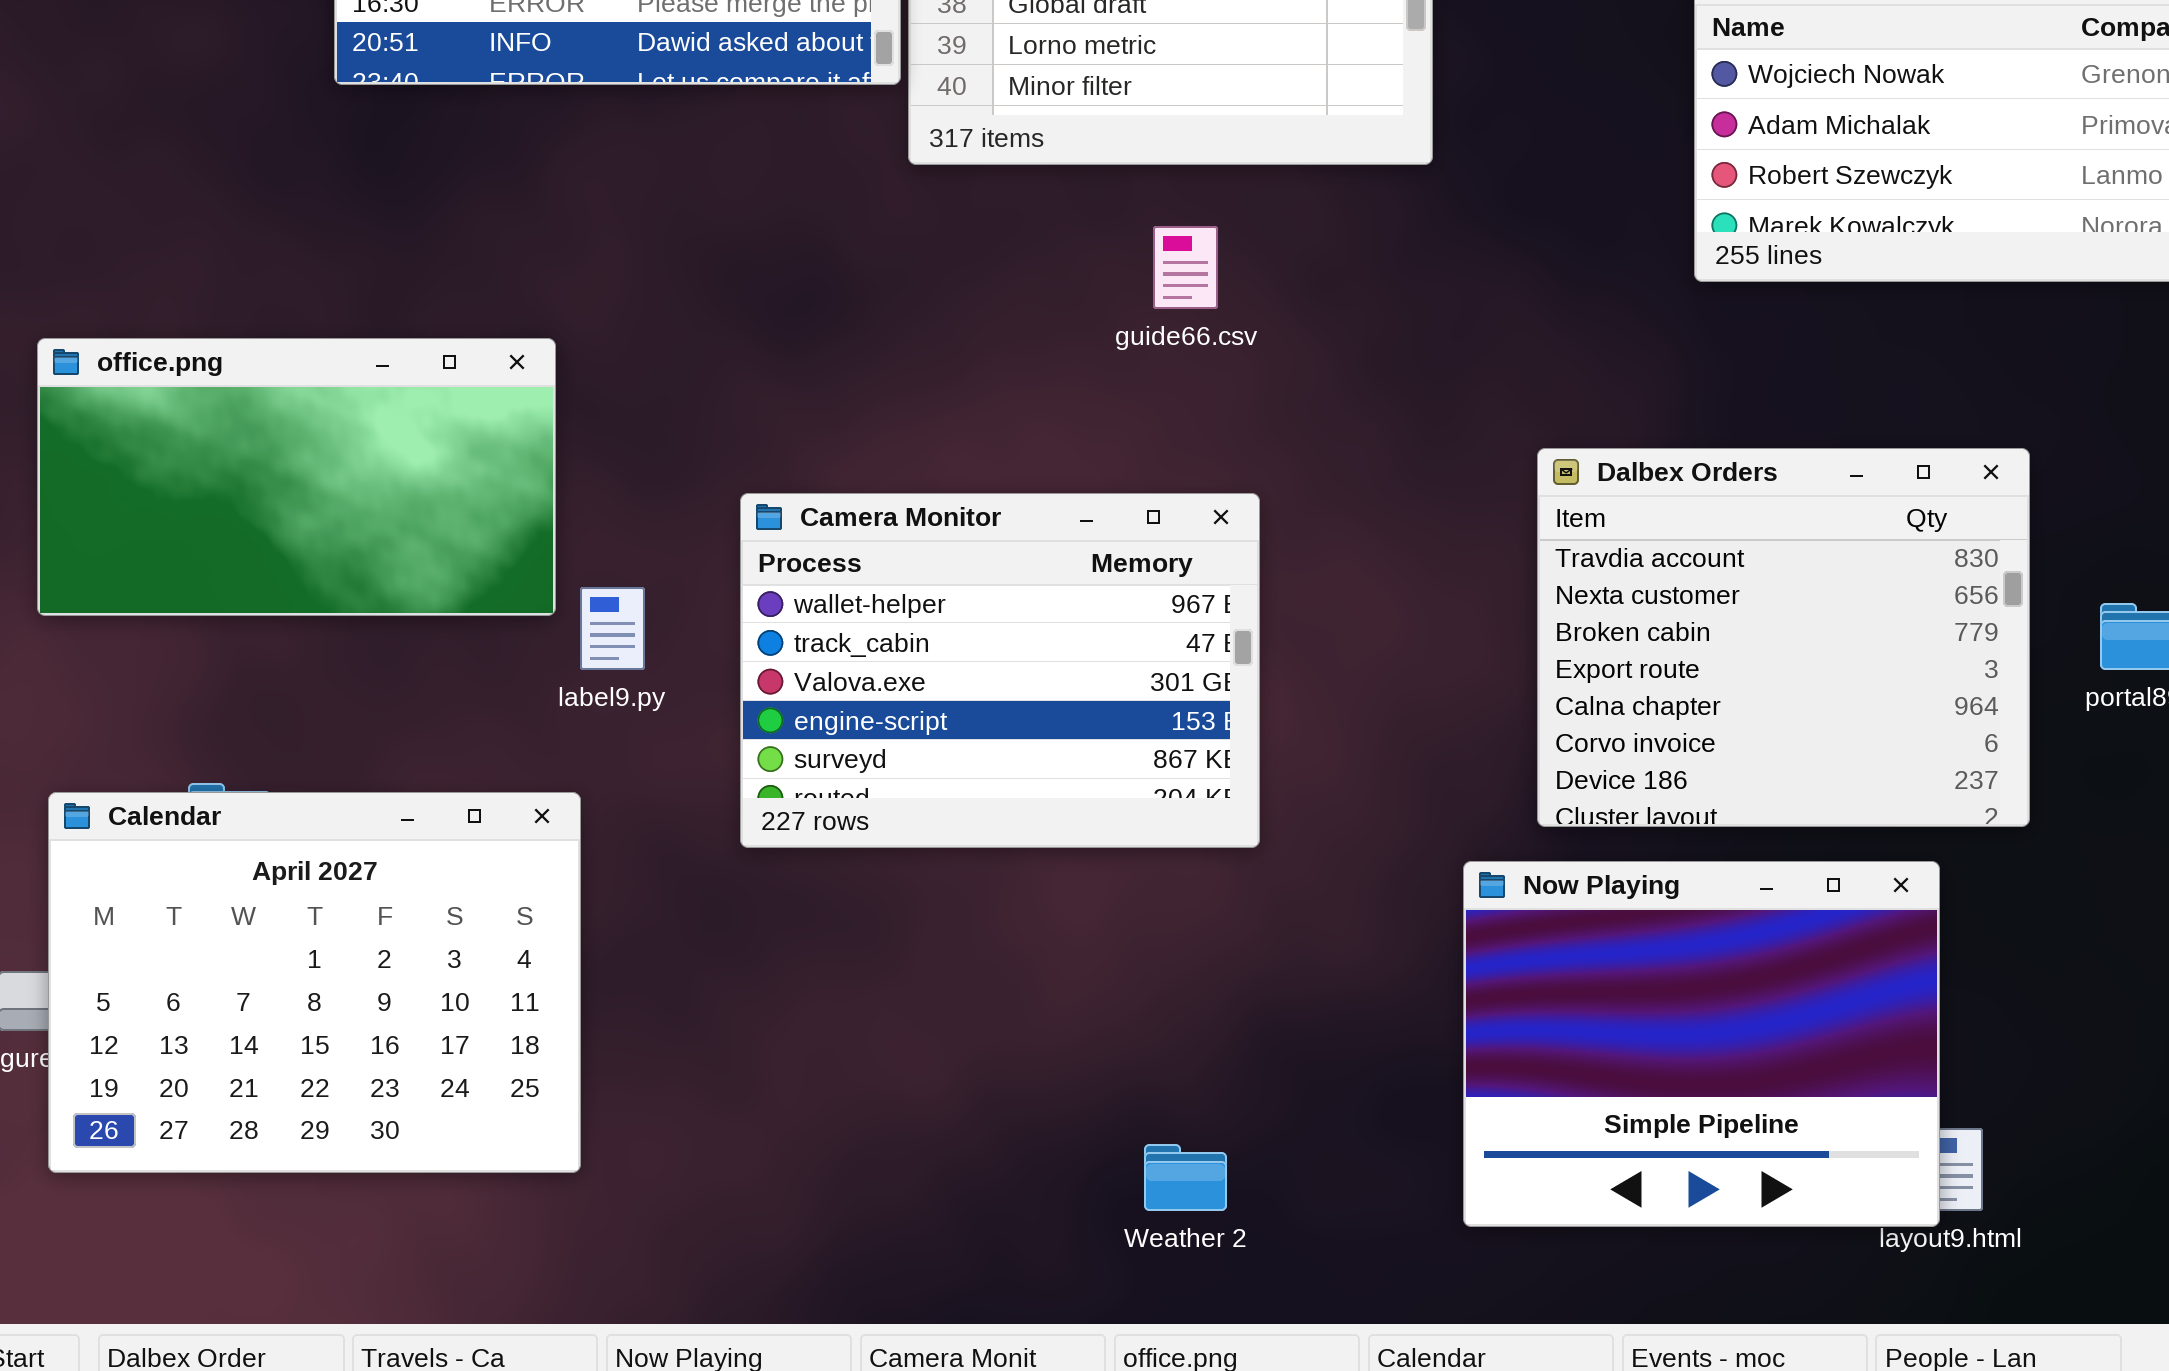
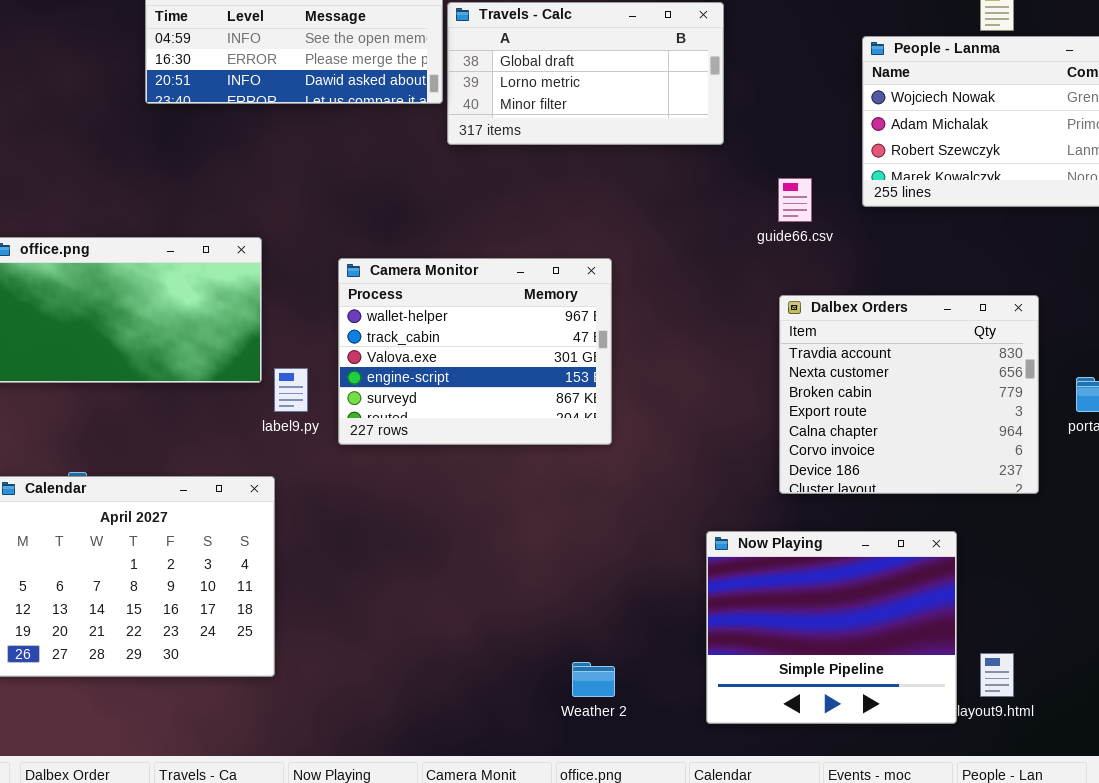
guide66.csv: [1153,226,1218,309] -> [778,178,812,222], moved
Camera Monitor: [740,493,1260,848] -> [338,258,612,445], moved
Now Playing: [1463,861,1940,1227] -> [706,531,957,724], moved

